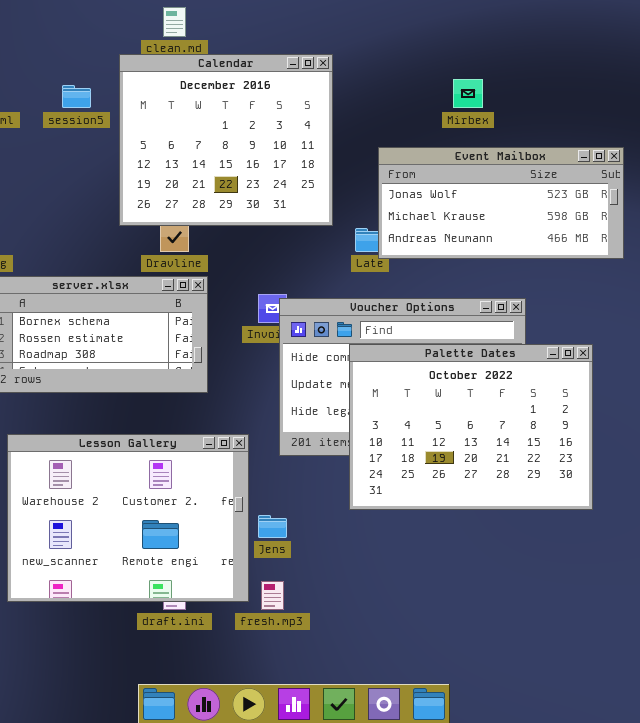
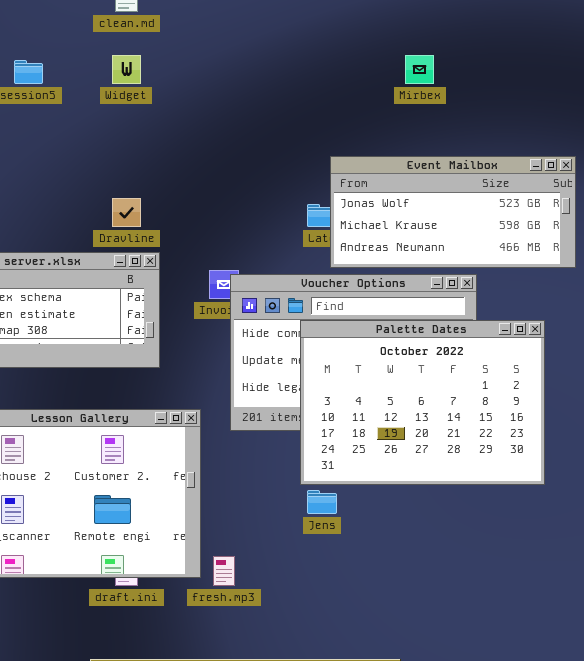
Calendar: [119,54,333,226] -> none, closed
Event Mailbox: [378,147,624,259] -> [330,156,576,268], moved
Jens: [258,515,287,538] -> [307,490,337,514], moved

